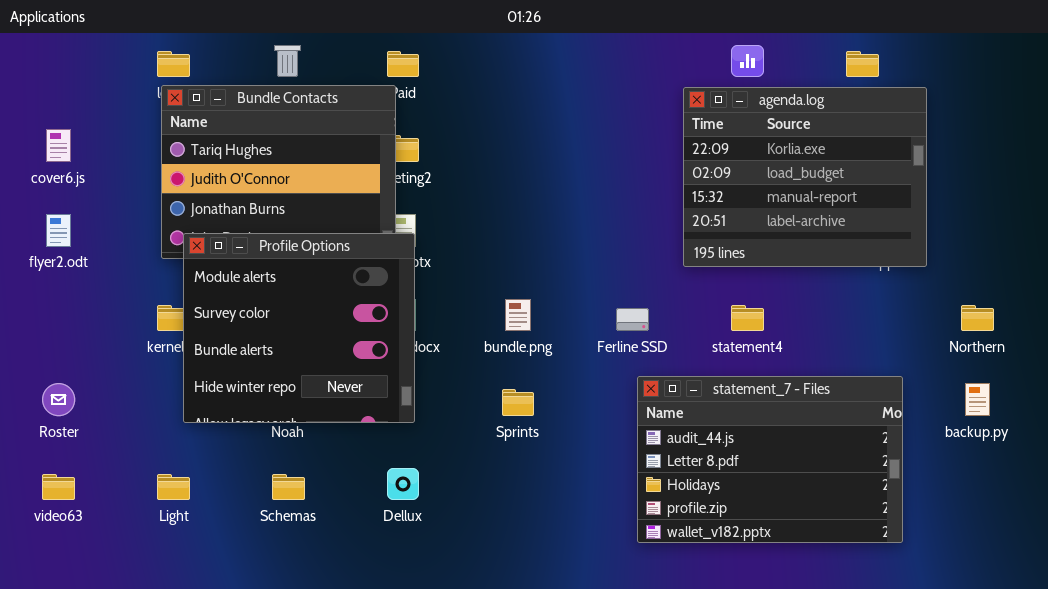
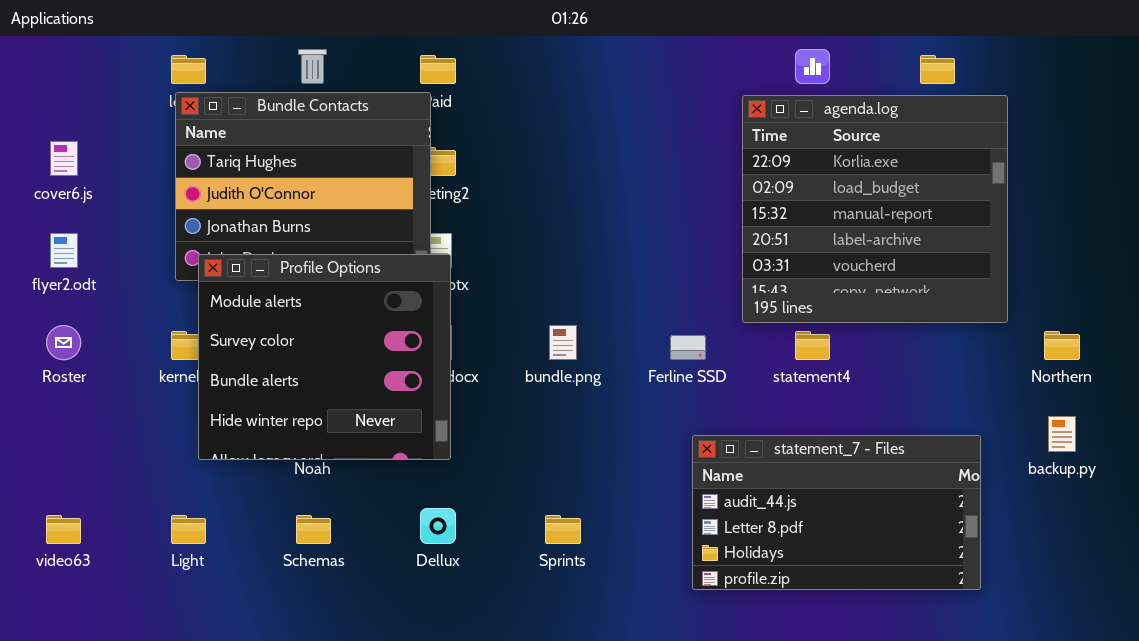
agenda.log: [683,87,927,267] -> [742,95,1008,323], resized
statement_7 - Files: [637,376,903,543] -> [692,435,981,590], resized
Roster: [42,383,75,416] -> [46,325,81,360], moved
Sprints: [502,389,534,416] -> [545,515,581,544], moved

